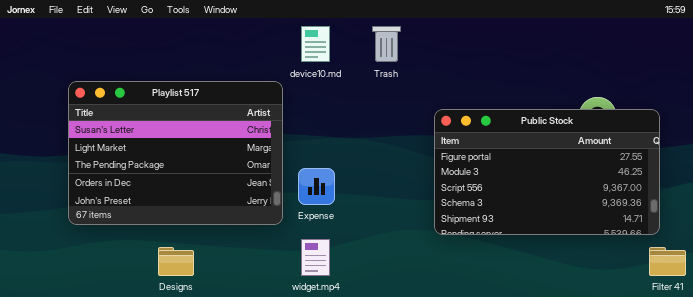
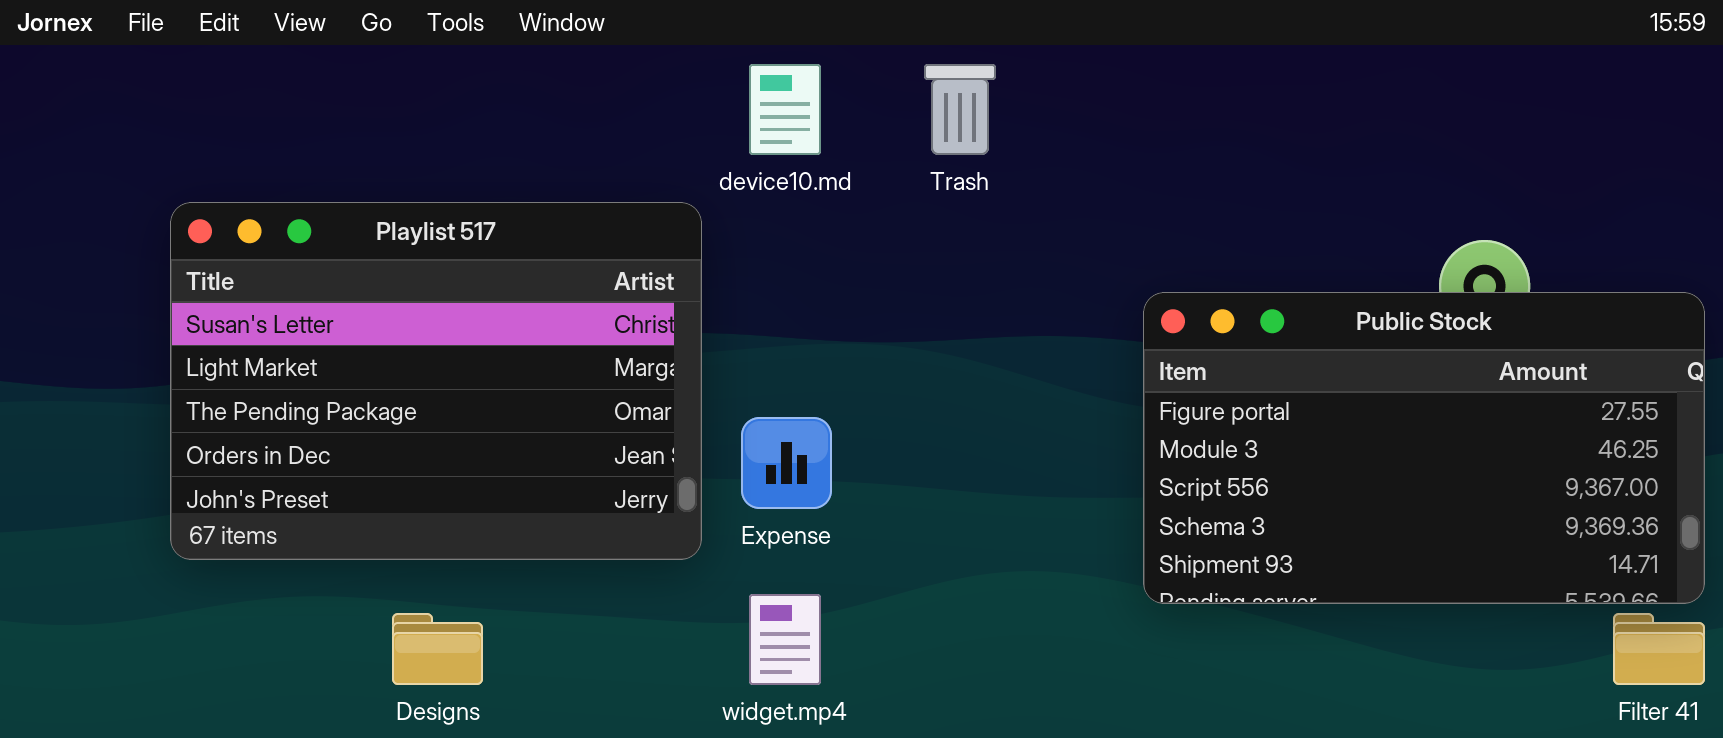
Public Stock: [434,109,660,235] -> [1143,292,1705,604], moved

